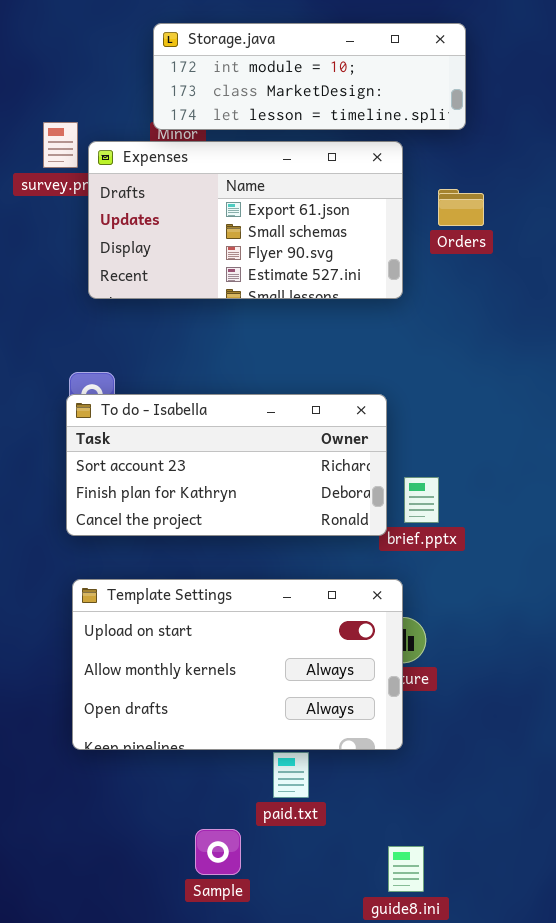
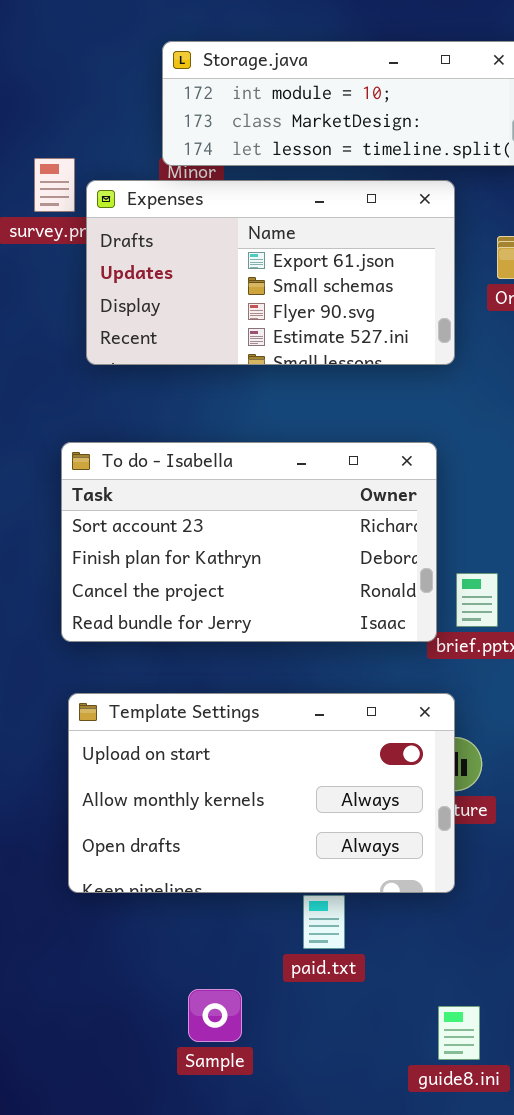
To do - Isabella: [66,394,387,536] -> [61,442,437,642], resized
Sample: [195,829,241,875] -> [188,989,242,1042], moved

